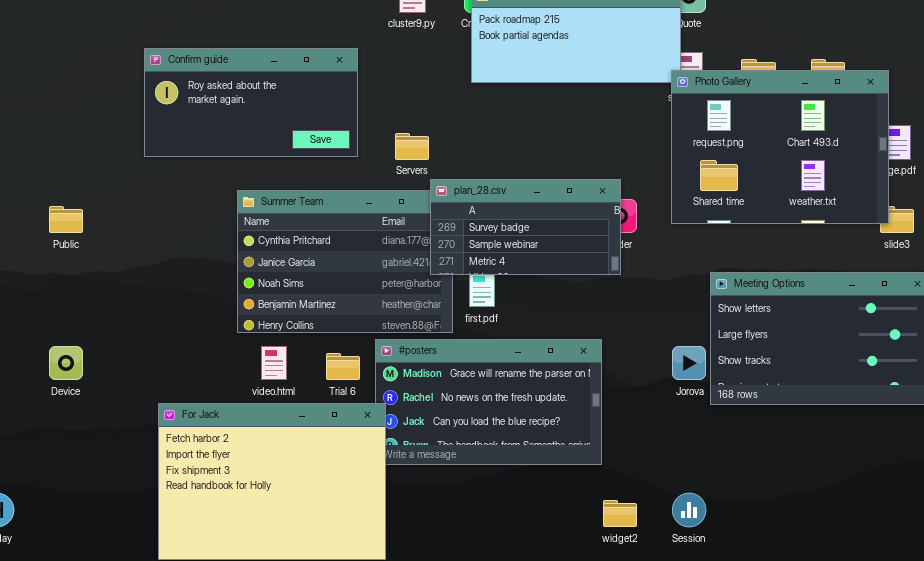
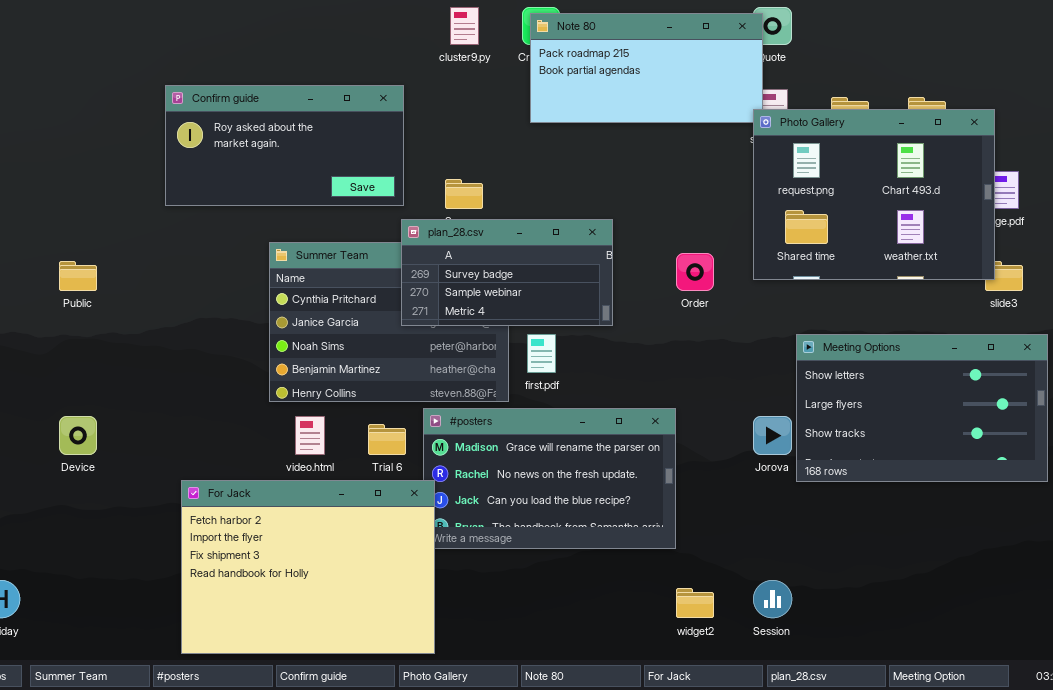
plan_28.csv: [430,179,621,275] -> [401,219,613,326], moved

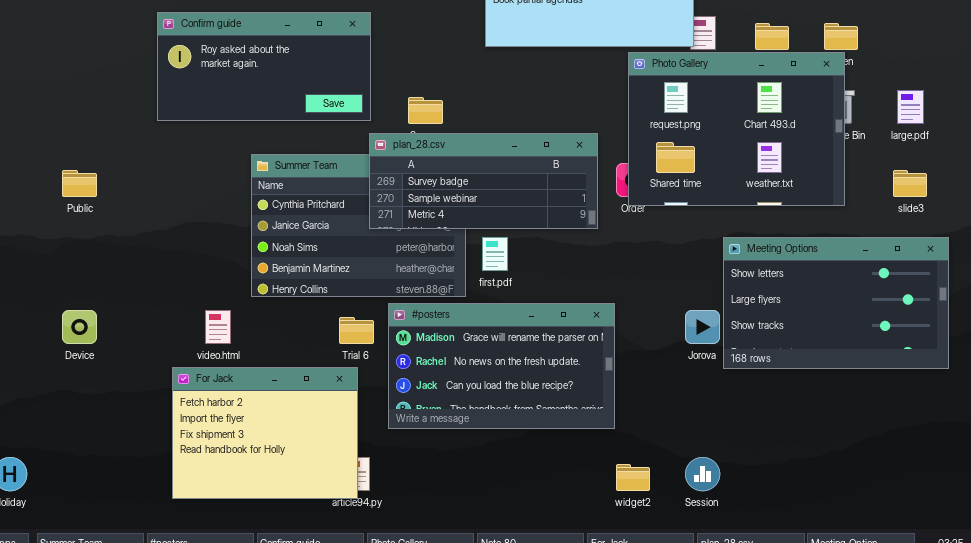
Photo Gallery: [753,109,995,280] -> [628,52,845,206], moved
plan_28.csv: [401,219,613,326] -> [369,133,598,229], resized
video.html: [295,416,325,455] -> [205,310,231,344], moved
For Jack: [181,480,435,654] -> [172,367,358,499], resized

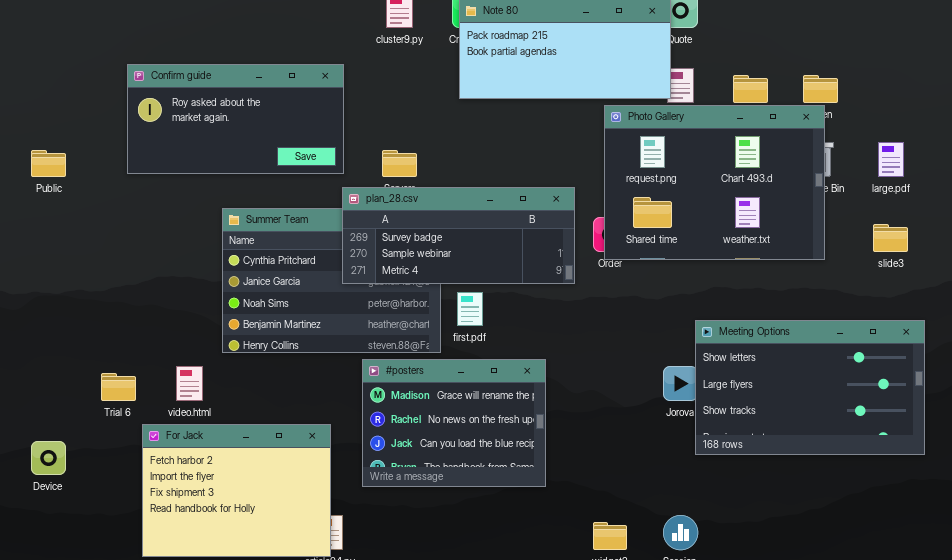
Public: [62,170,97,197] -> [31,150,66,177], moved
Meeting Options: [723,237,949,369] -> [695,320,925,455], moved
#posters: [388,303,615,429] -> [362,359,546,487], resized
Device: [62,310,97,344] -> [31,441,66,475], moved
Trial 6: [339,317,374,344] -> [101,373,136,401], moved

